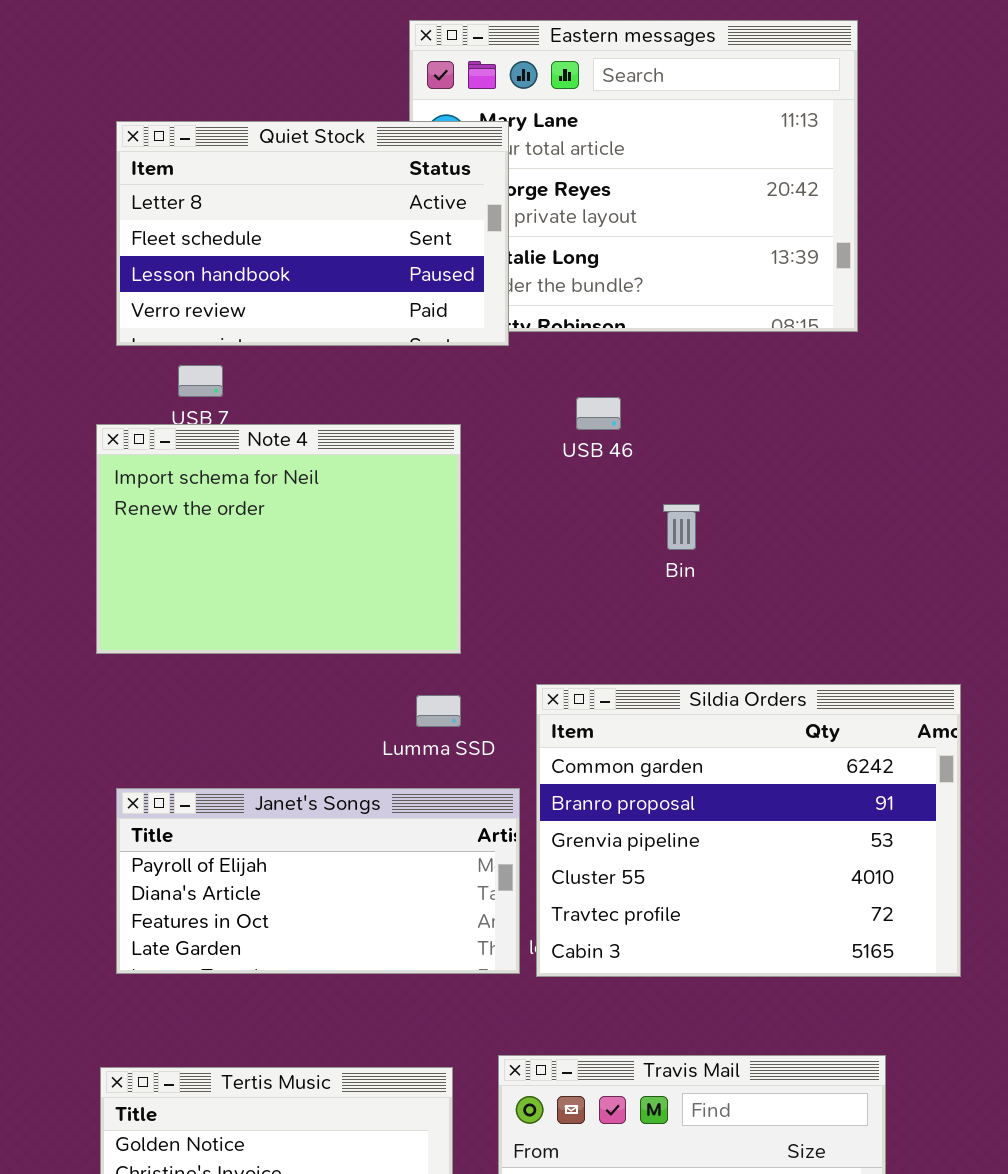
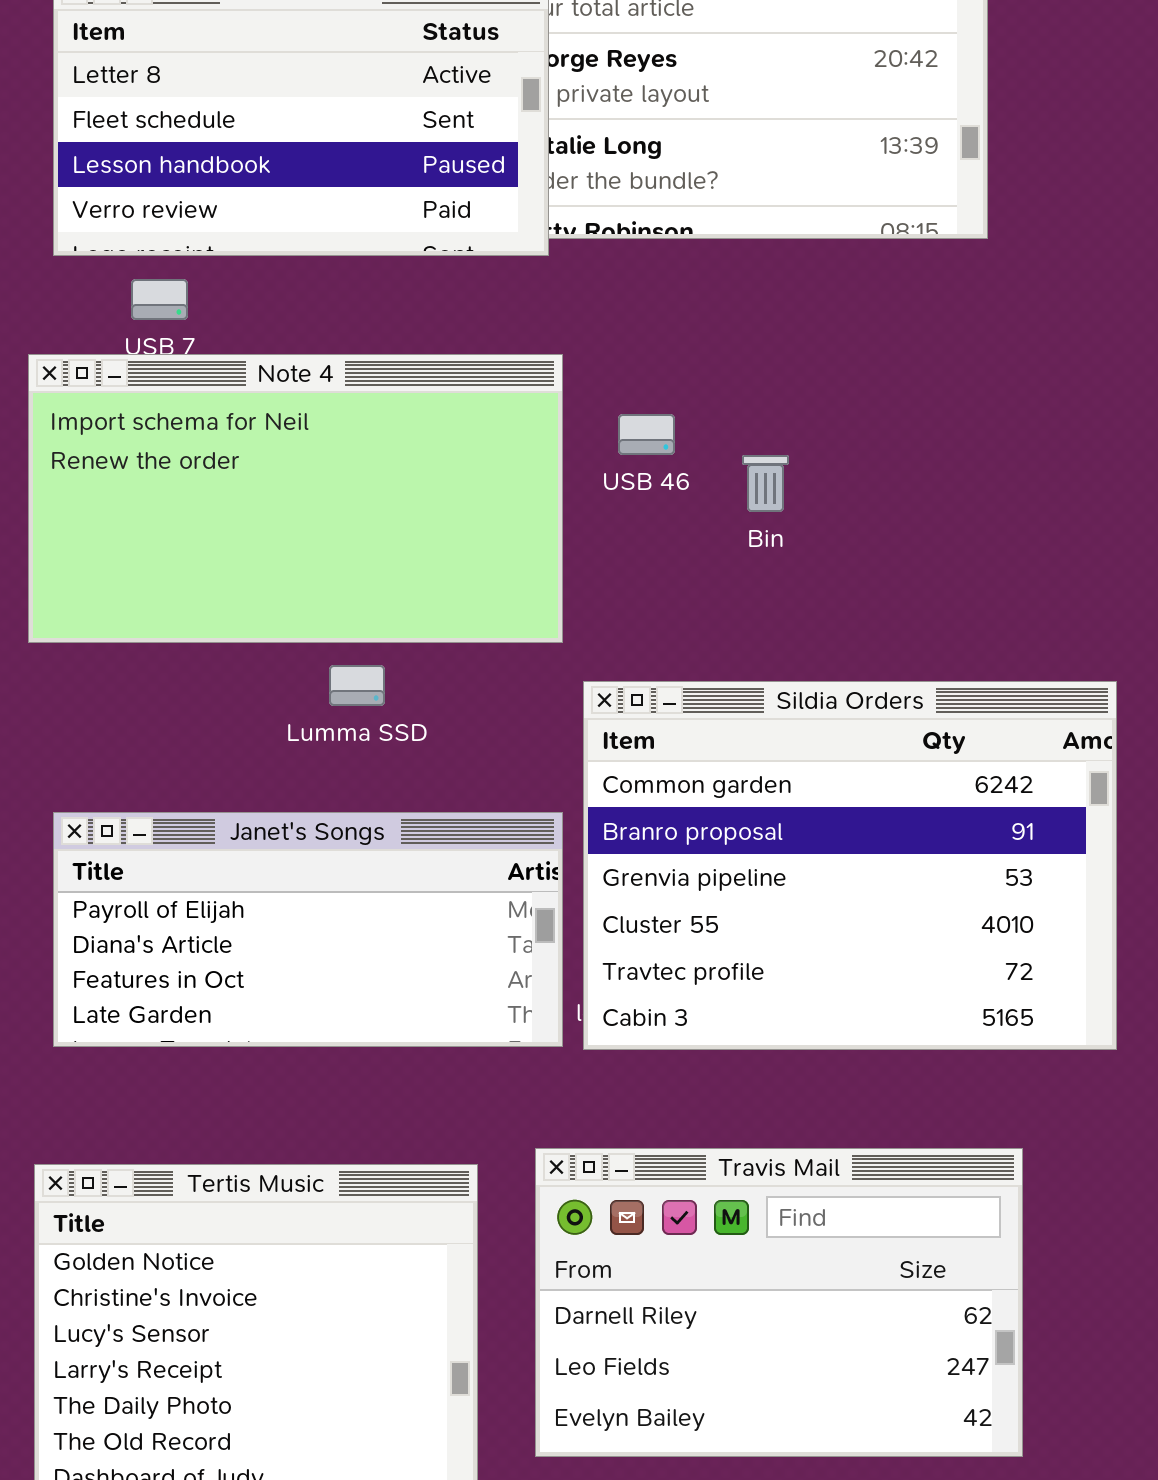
USB 46: [576,397,621,430] -> [618,414,675,455], moved
Note 4: [96,424,461,654] -> [28,354,563,643], resized
Lumma SSD: [416,695,461,727] -> [329,665,385,706], moved

